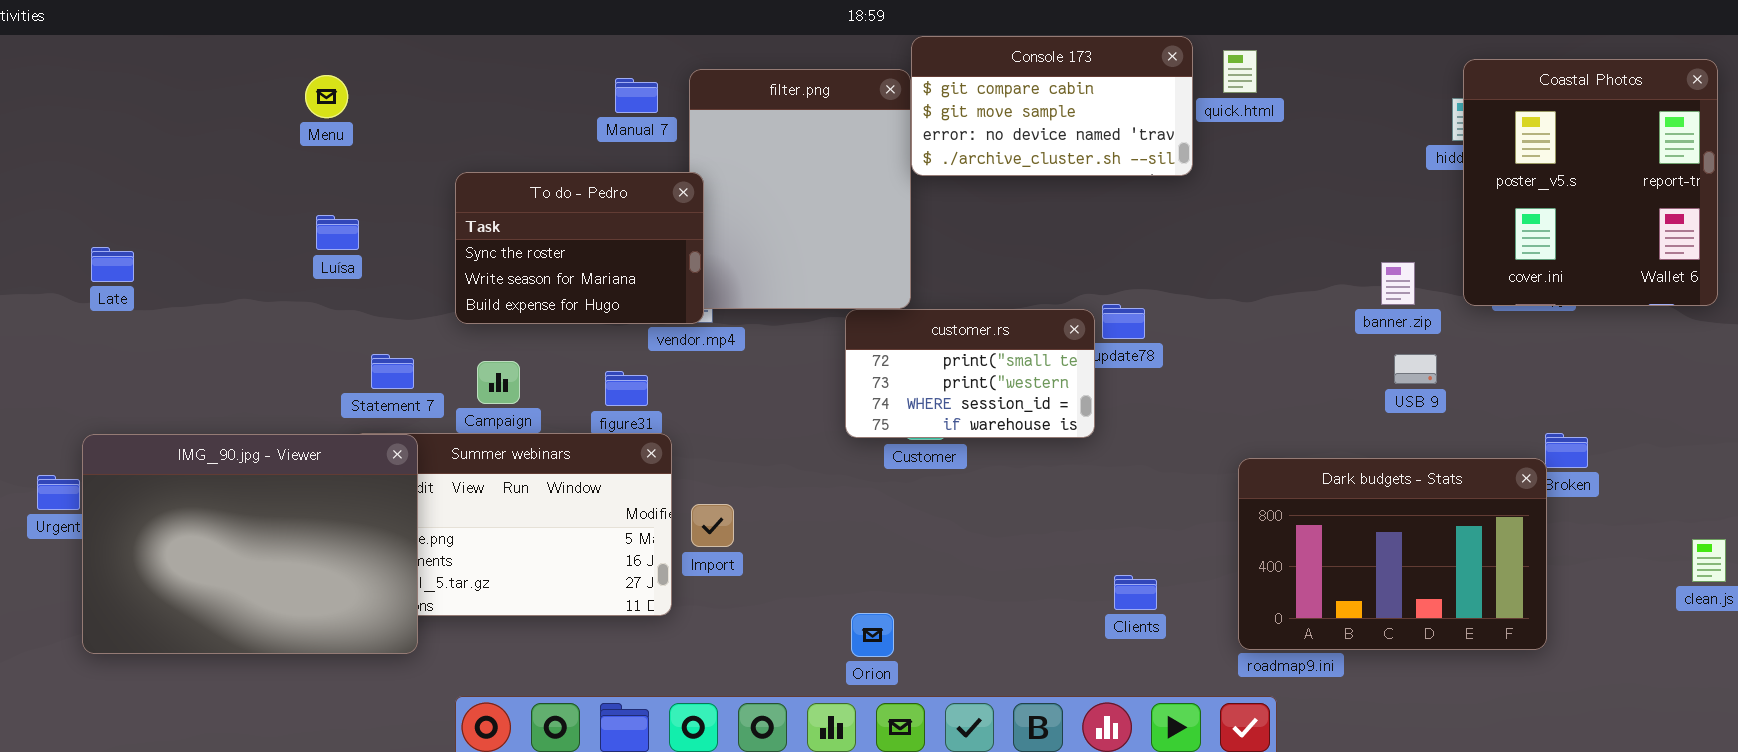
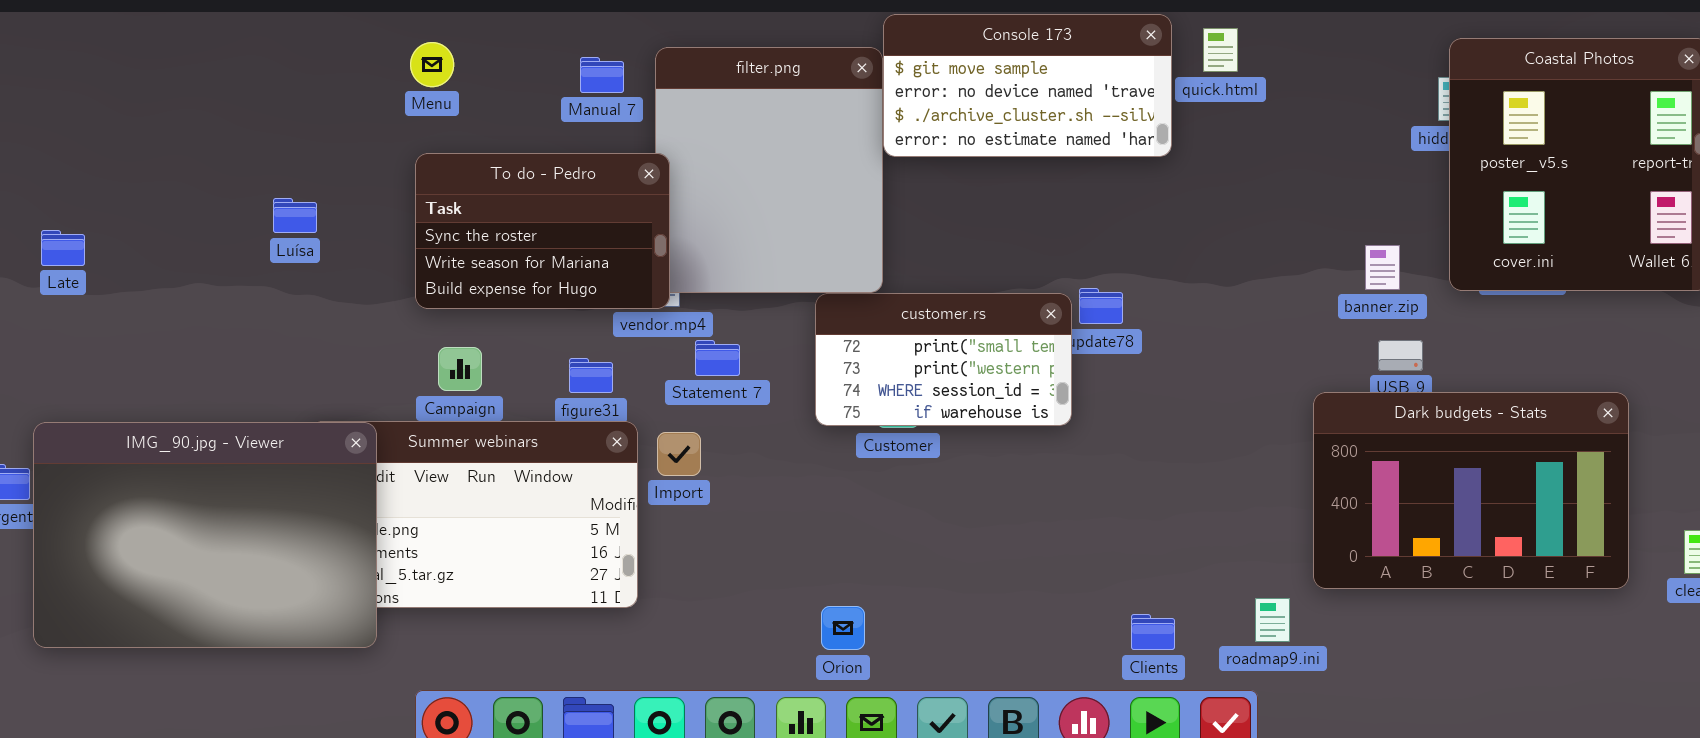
Console 173: [911,36,1193,176] -> [883,14,1172,157], scrolled down 1 row
Menu: [305,75,348,118] -> [410,42,454,87], moved
Statement 7: [371,354,414,389] -> [695,340,740,376], moved
Dark budgets - Stats: [1238,458,1547,650] -> [1313,392,1629,589], moved
Import: [691,504,734,547] -> [657,432,701,476], moved
Clients: [1114,575,1157,610] -> [1131,614,1175,650], moved

